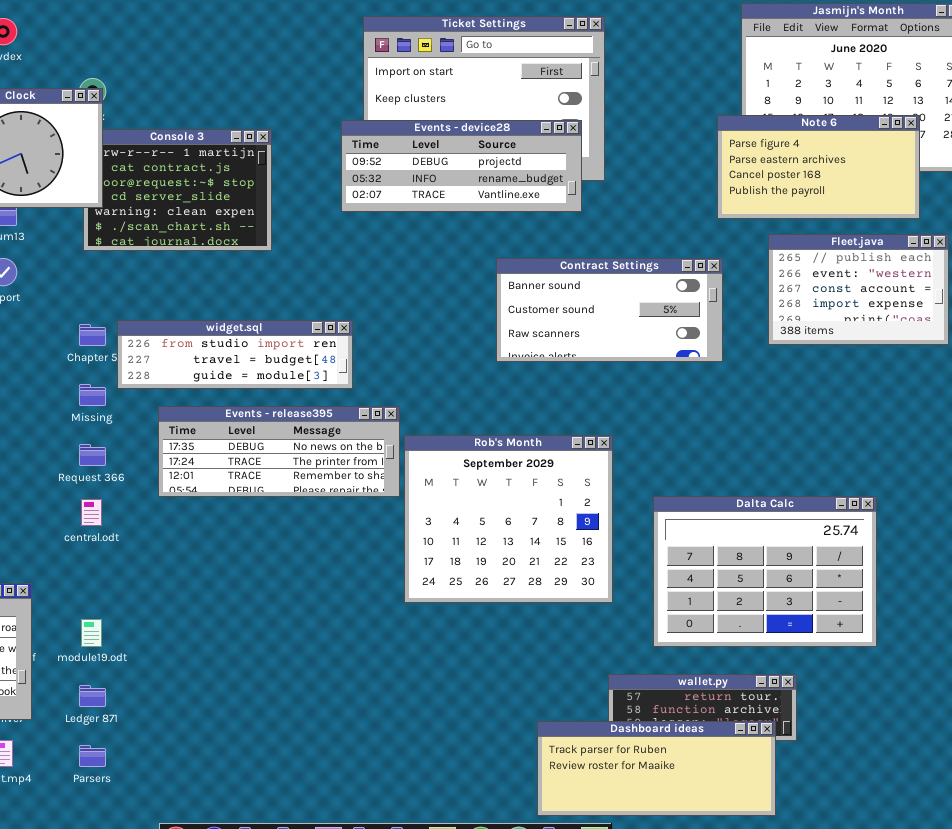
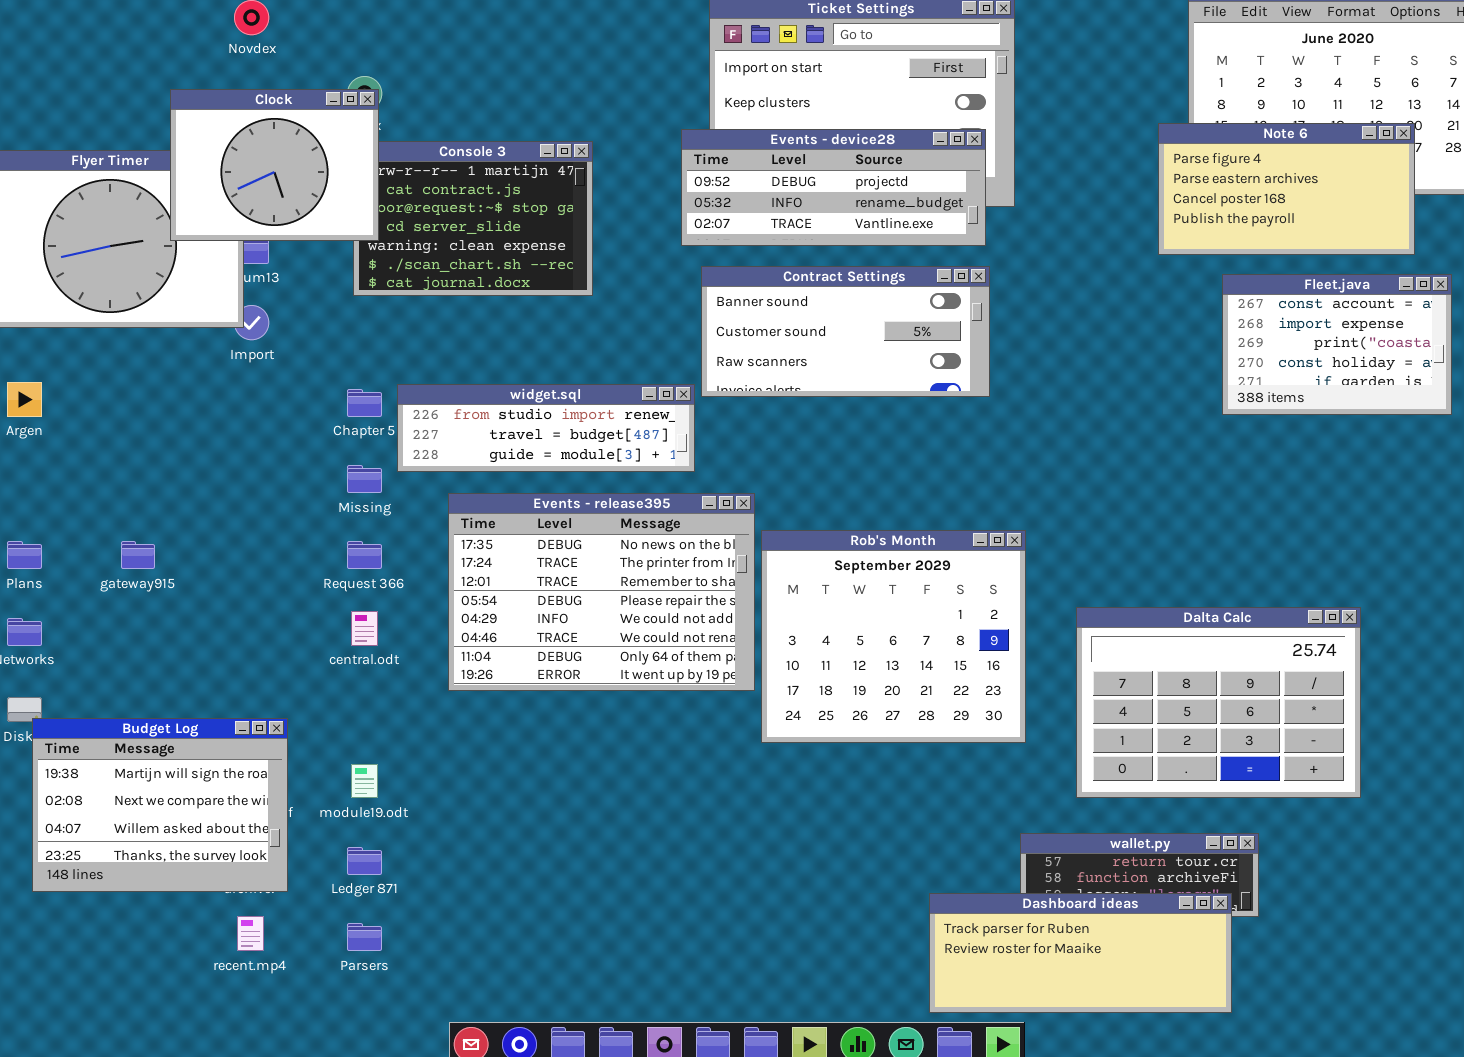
Fleet.java: [768,234,949,345] -> [1222,274,1452,415], scrolled down 2 rows
Contract Settings: [496,258,723,362] -> [701,266,990,397], moved
Events - release395: [158,406,400,497] -> [448,493,755,691], resized

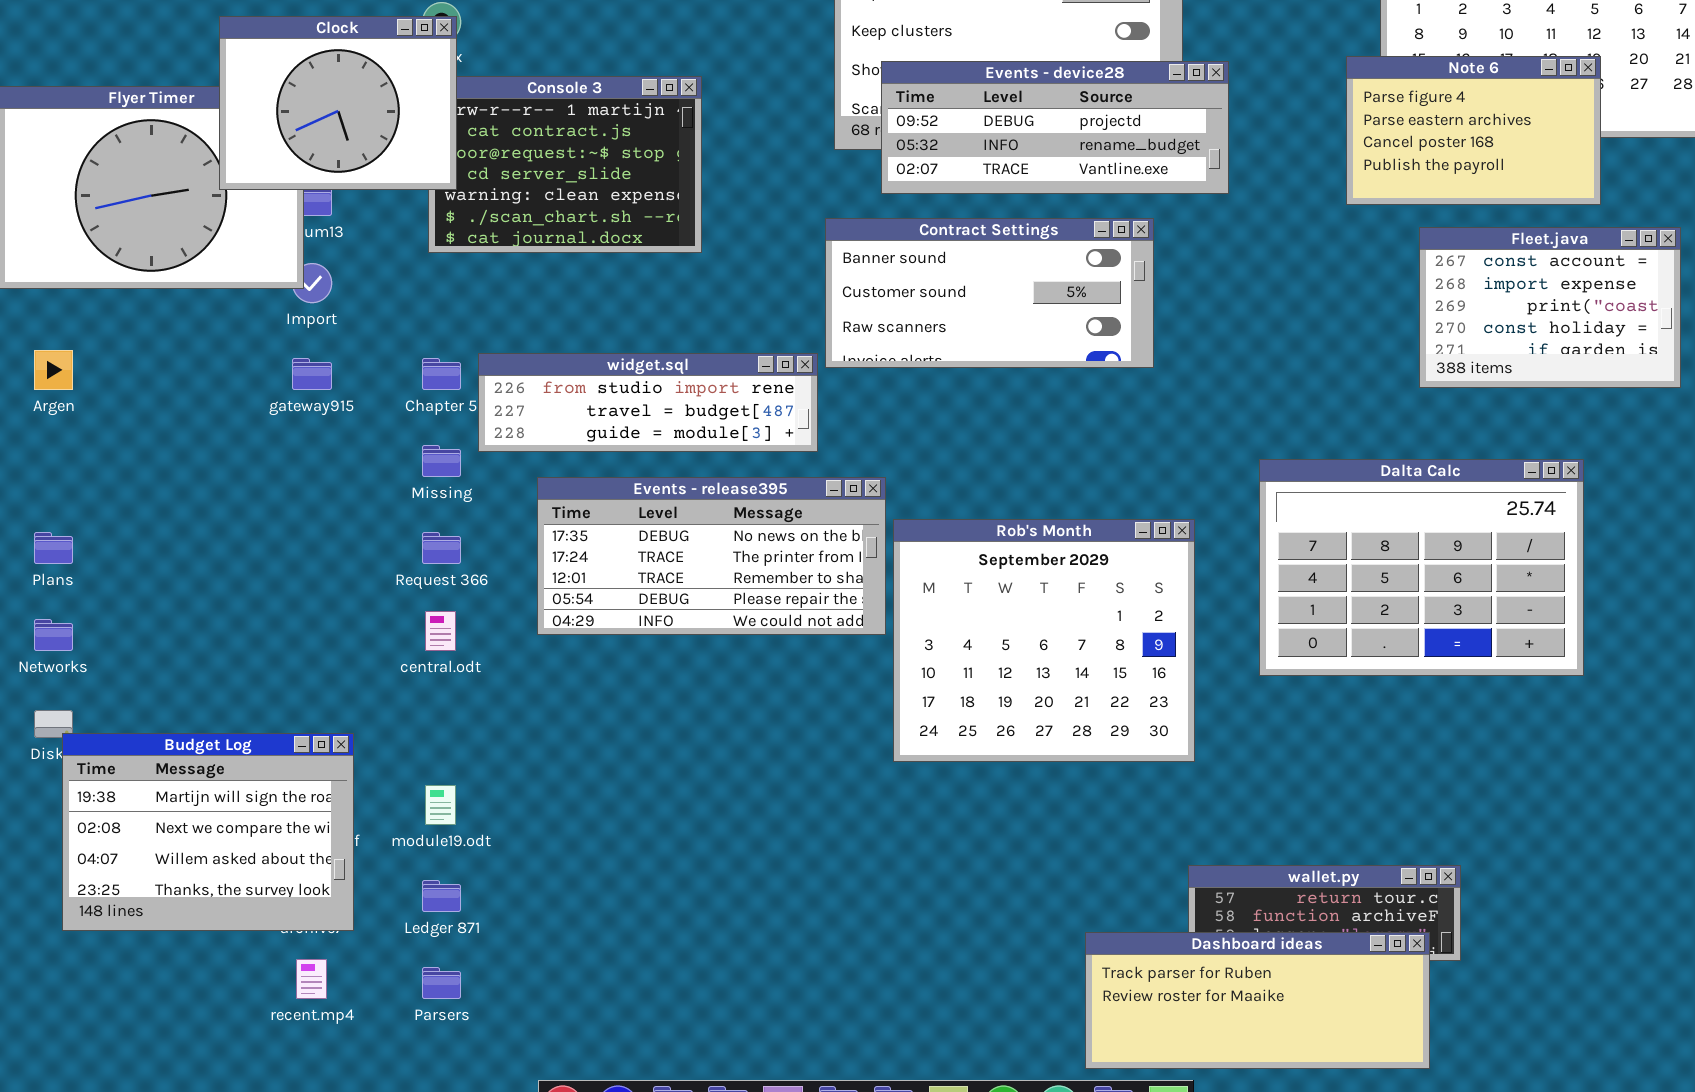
Note 6: [1158,123,1415,255] -> [1346,56,1601,205], resized
Events - device28: [681,129,986,246] -> [881,61,1229,194], moved
Events - release395: [448,493,755,691] -> [537,477,886,635], resized
gateway915: [121,541,155,569] -> [292,358,332,390], moved
Dalta Calc: [1076,607,1361,798] -> [1259,459,1584,676], moved

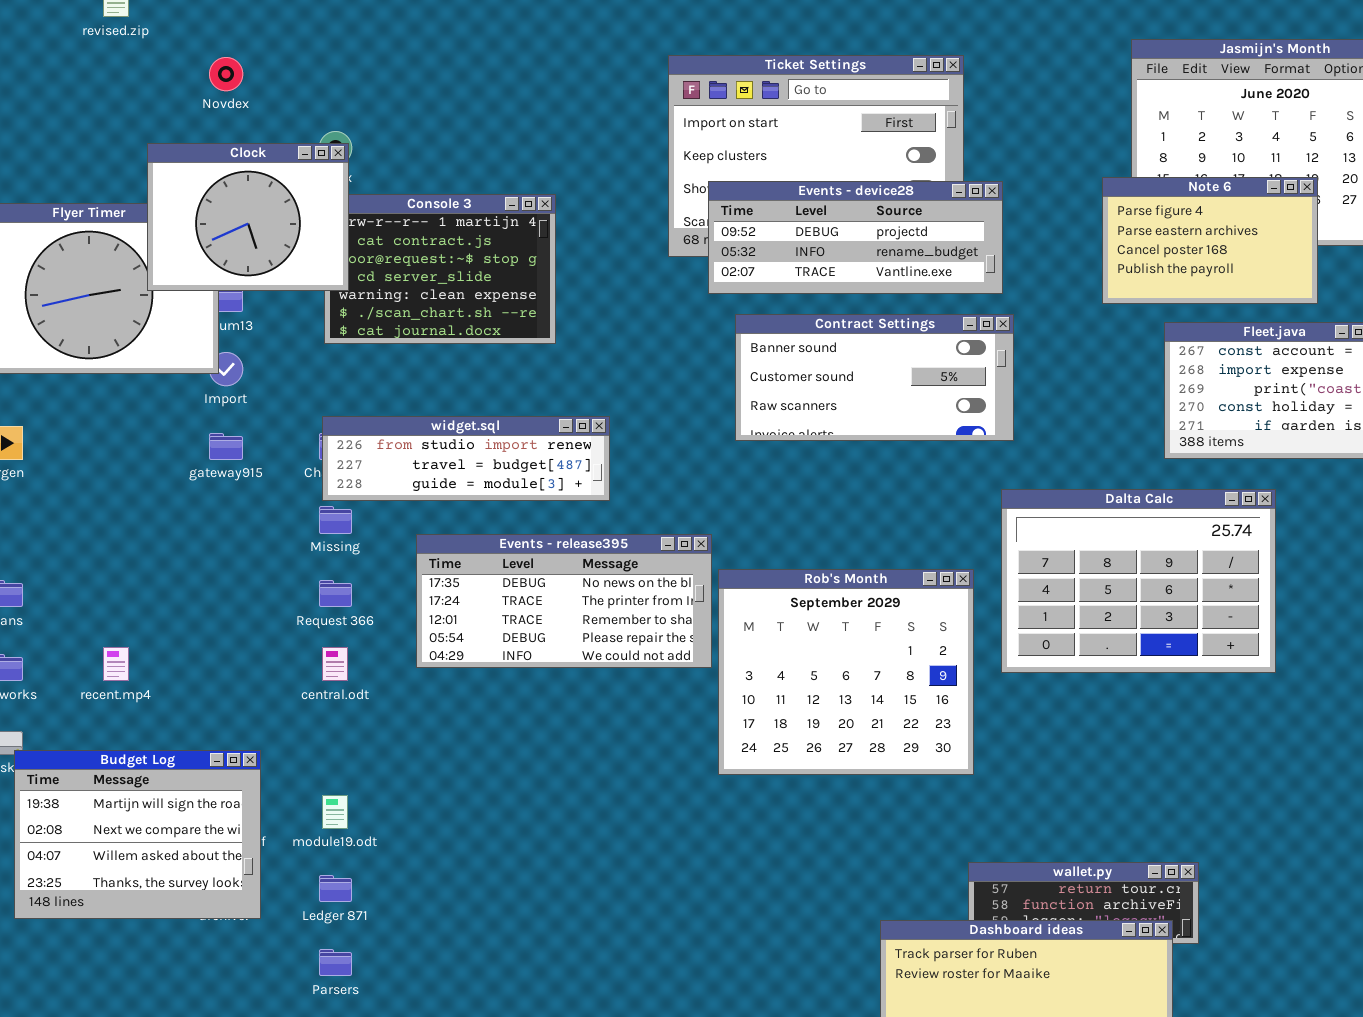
Contract Settings: [825,218,1154,368] -> [735,314,1014,441], moved
widget.sql: [478,353,818,452] -> [322,416,610,501], moved
Dalta Calc: [1259,459,1584,676] -> [1001,489,1276,673], moved
recent.mp4: [296,959,327,999] -> [103,647,129,681], moved

